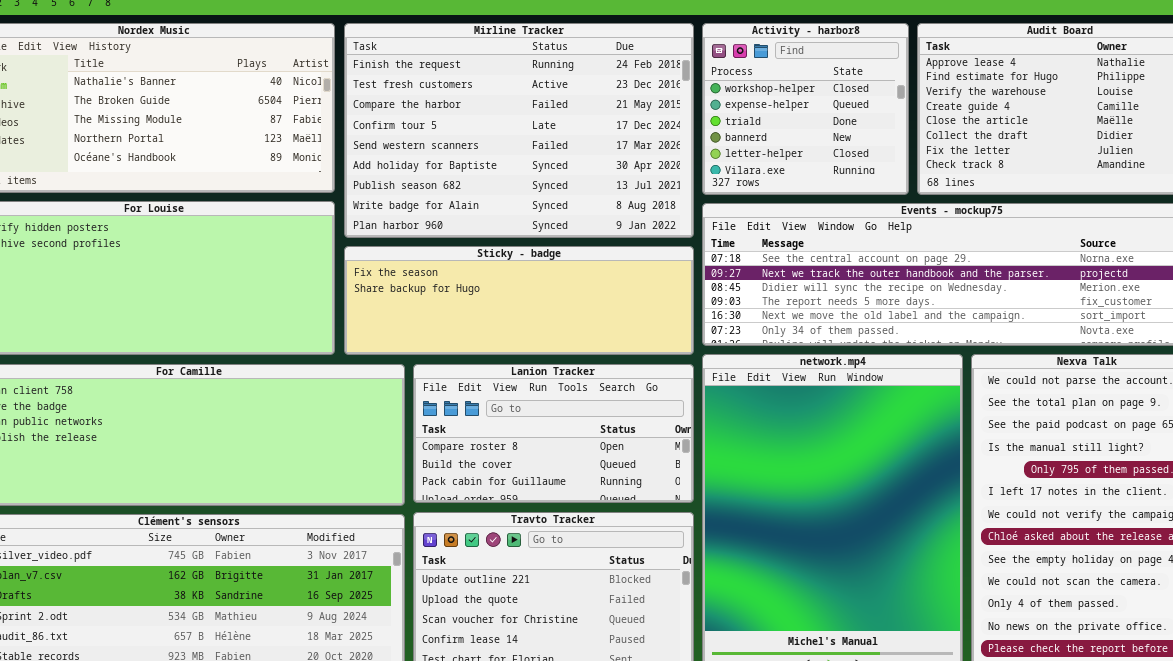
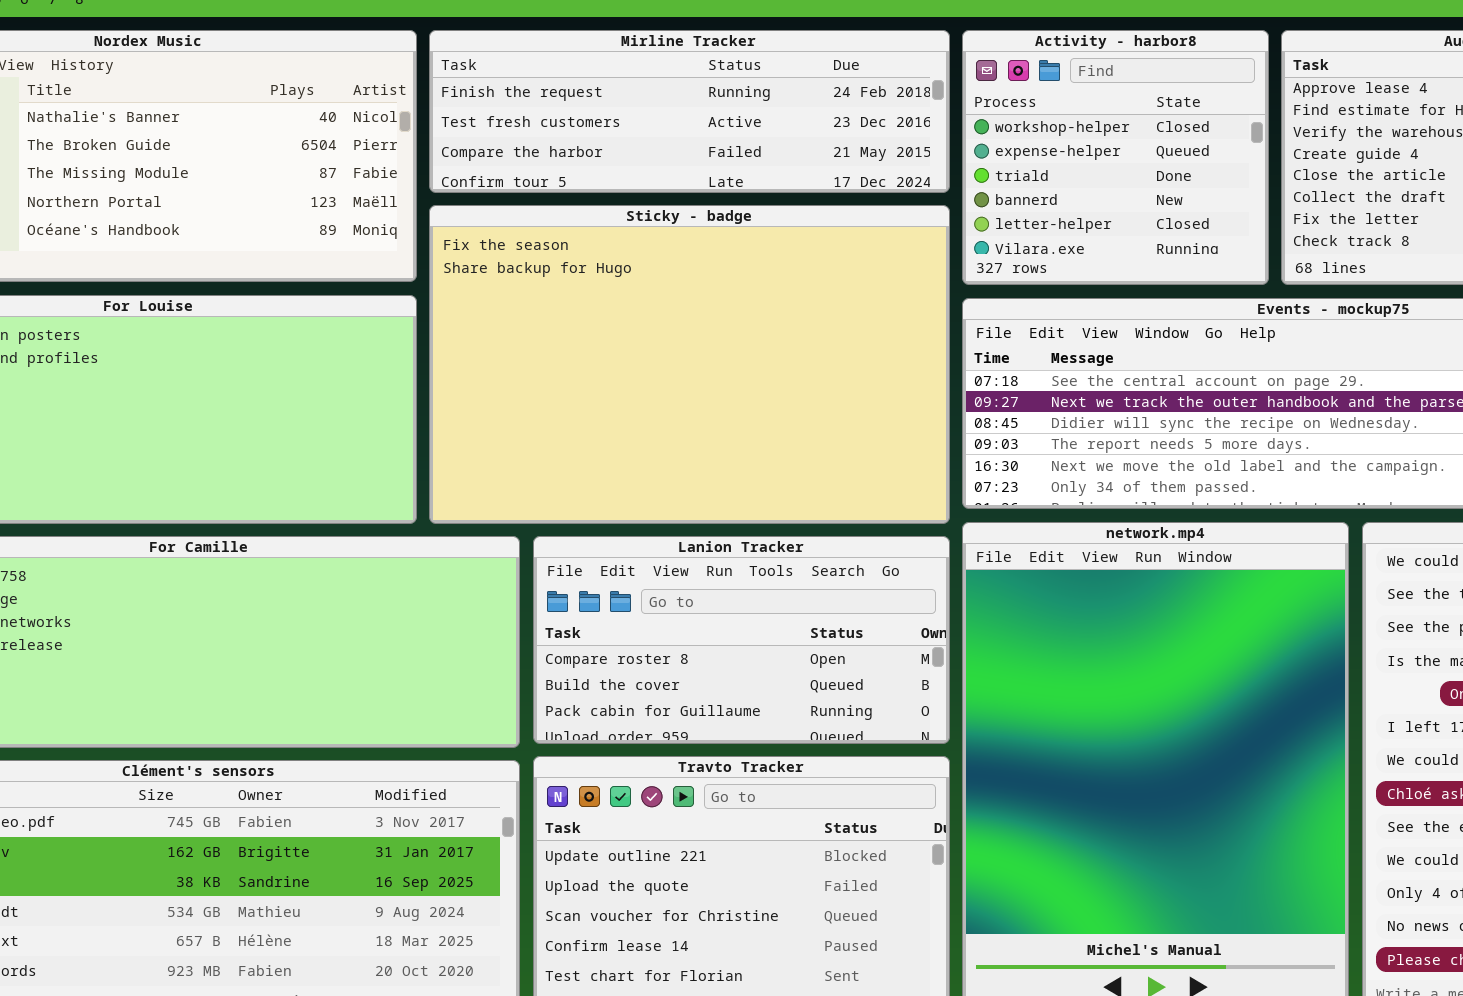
Mirline Tracker: [344,23,694,238] -> [429,30,950,193], resized
Sticky - badge: [344,246,694,355] -> [429,205,950,524], resized

